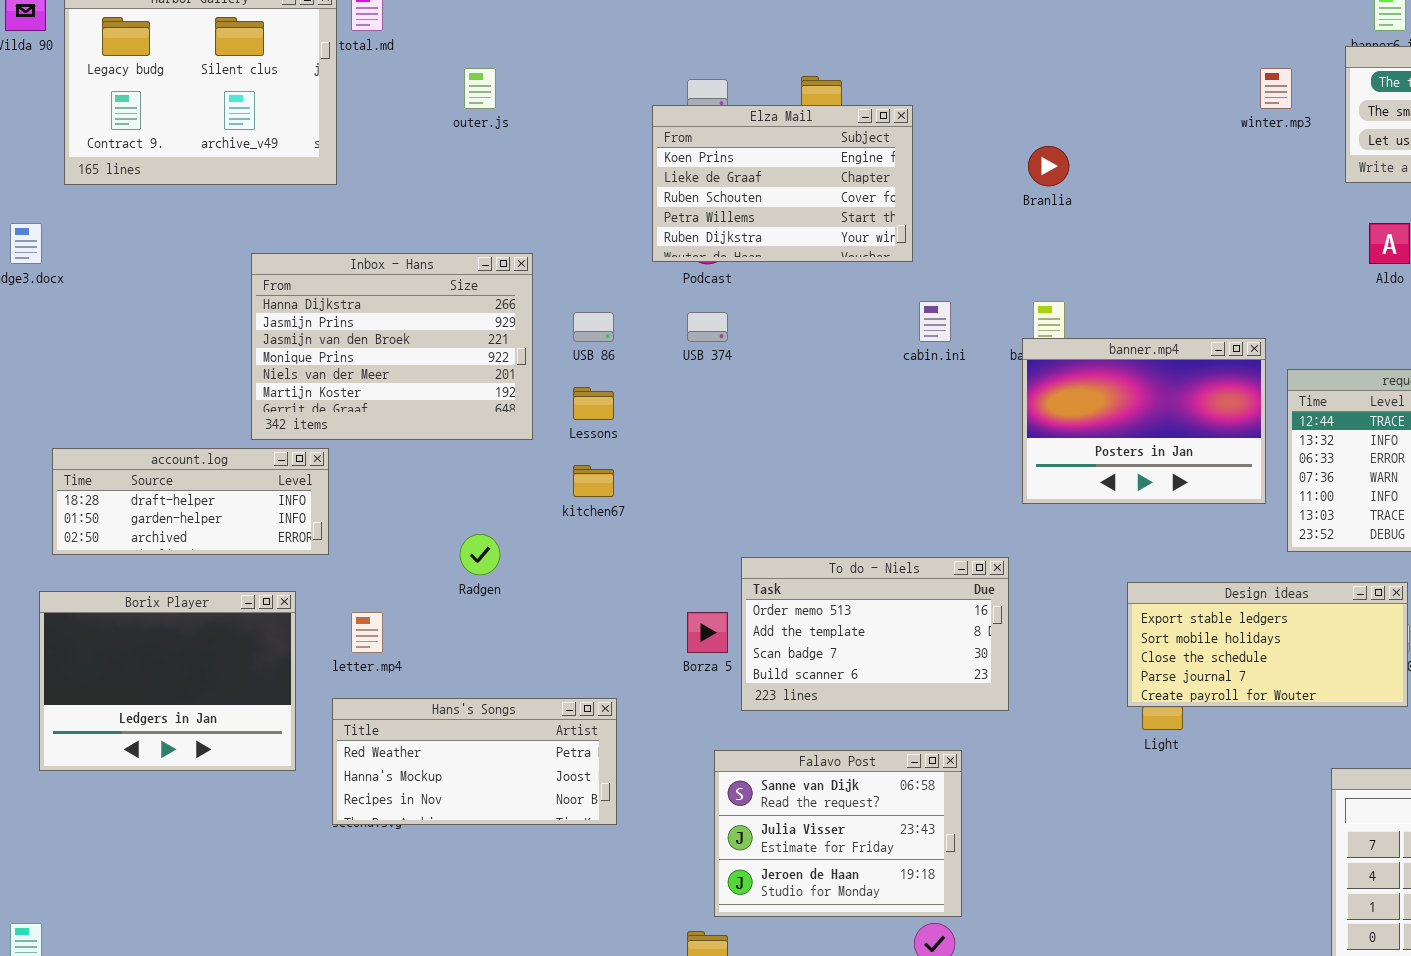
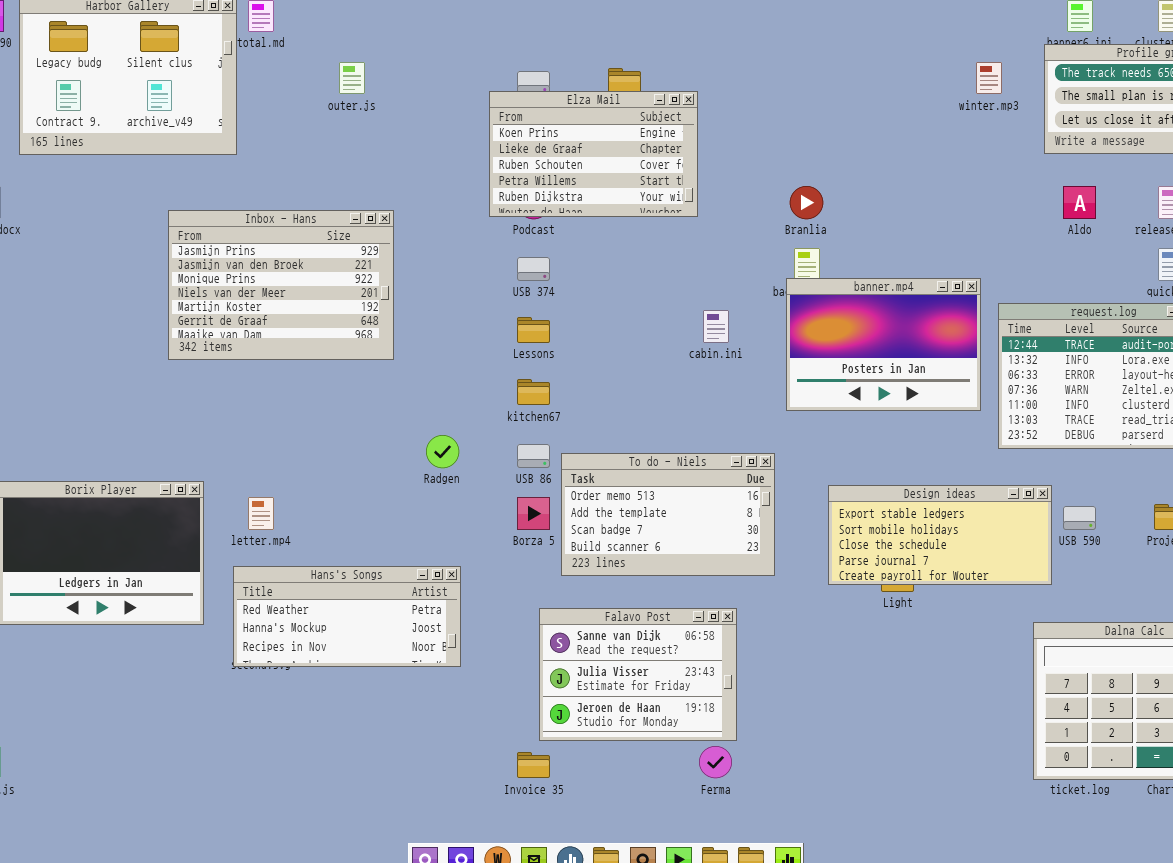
Branlia: [1028,146,1069,186] -> [790,186,823,219], moved
Inbox - Hans: [251,253,533,440] -> [168,210,394,360], scrolled down 1 row
cabin.ini: [919,301,951,342] -> [703,310,729,343], moved
USB 86: [573,312,614,342] -> [517,444,550,468], moved
Lessons: [573,387,614,420] -> [517,317,550,343], moved
account.log: [52,448,329,555] -> none, closed
kitchen67: [573,465,614,497] -> [517,379,550,405], moved
Radgen: [460,534,500,575] -> [426,435,459,468], moved
Design ideas: [1127,582,1408,707] -> [828,485,1052,585], moved

